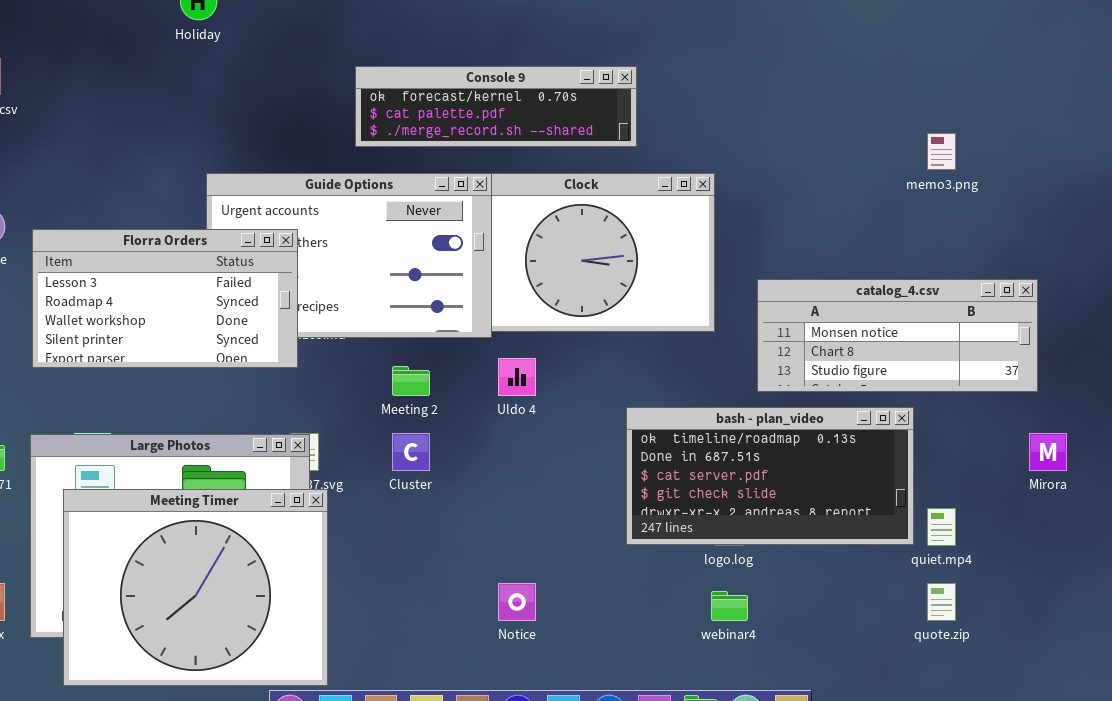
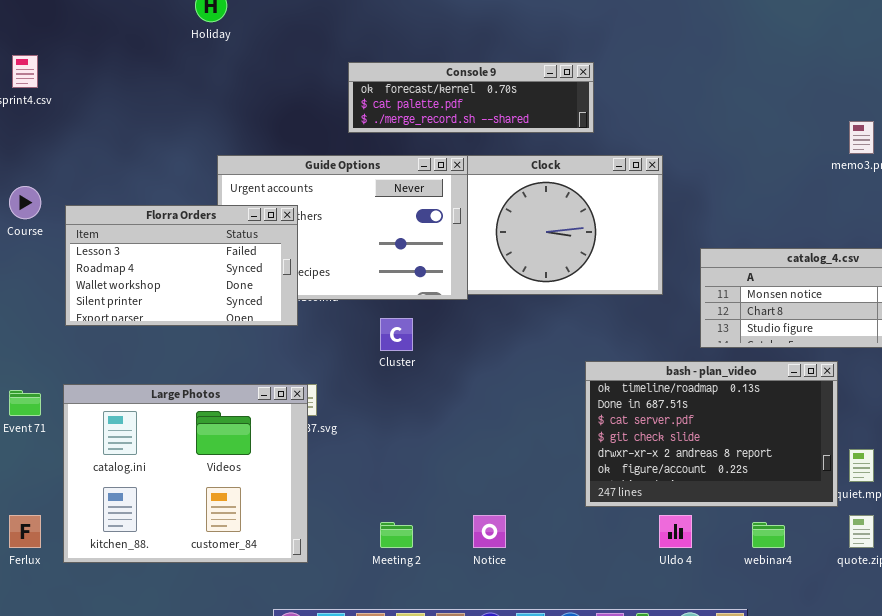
Uldo 4: [498,358,536,396] -> [659,515,692,548], moved
Meeting 2: [392,366,430,396] -> [380,522,413,548], moved
bash - plan_video: [626,407,914,545] -> [585,361,838,507], resized
Cluster: [392,433,430,471] -> [380,318,413,351], moved
Meeting Timer: [63,489,328,686] -> none, closed
webinar4: [711,591,748,621] -> [752,522,785,548], moved

